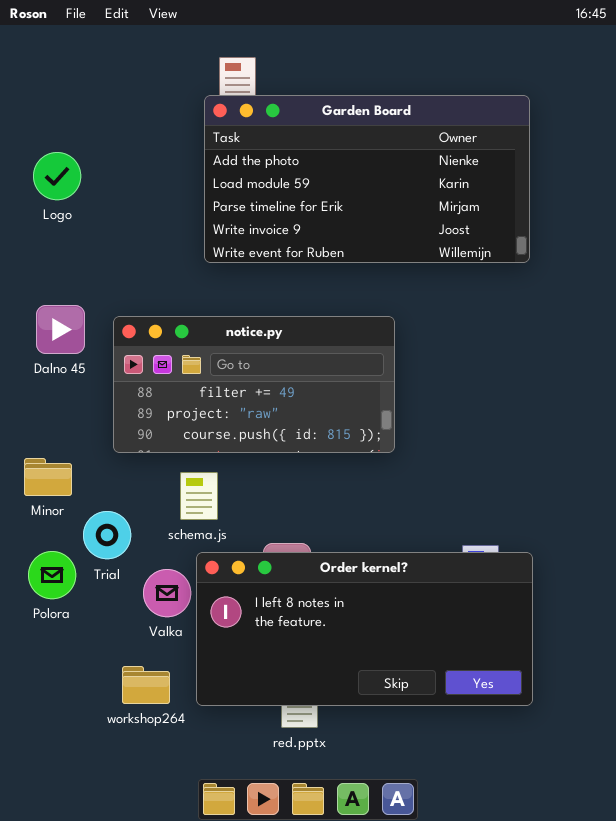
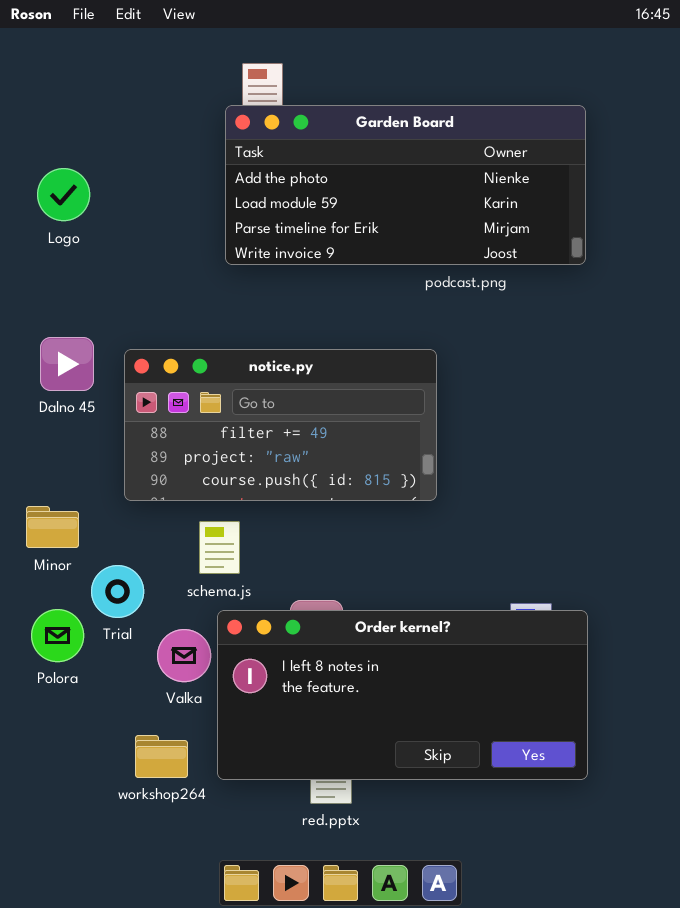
Garden Board: [204,95,530,263] -> [225,105,586,265], resized

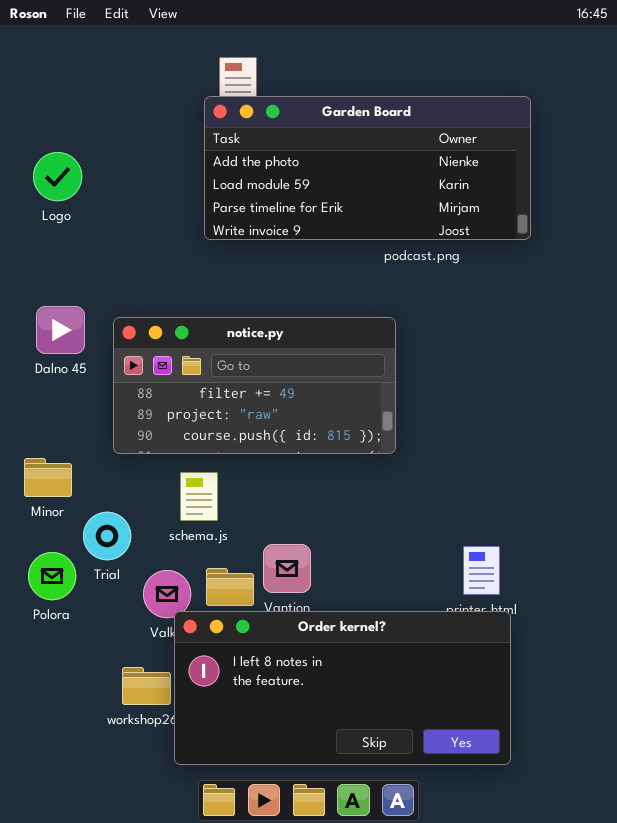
Order kernel?: [217,610,588,780] -> [174,611,511,765], moved

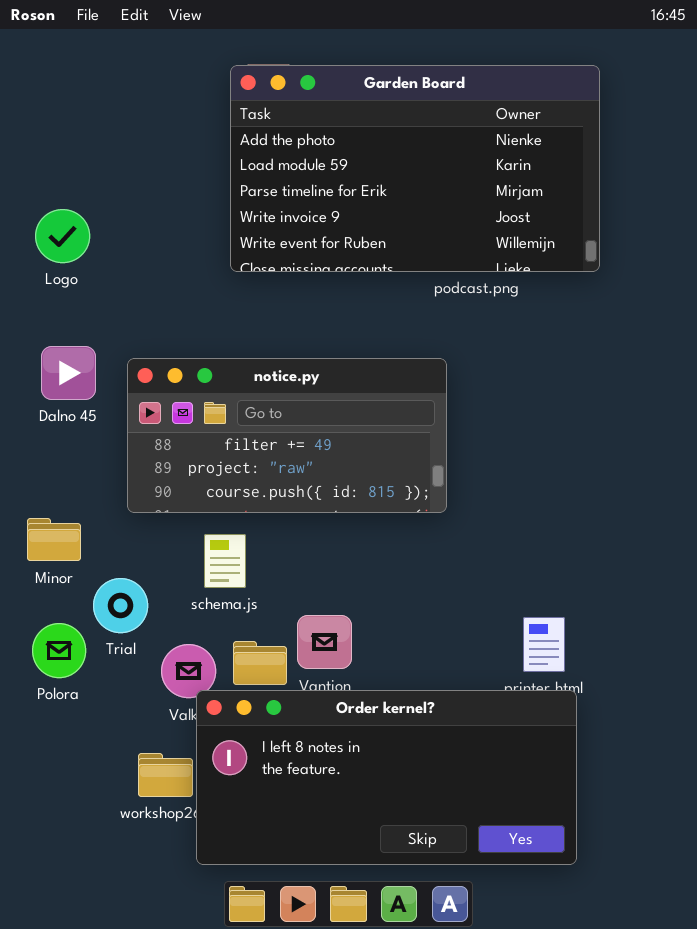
Garden Board: [204,96,531,240] -> [230,65,600,272], resized
Logo: [33,152,82,201] -> [35,209,90,263], moved

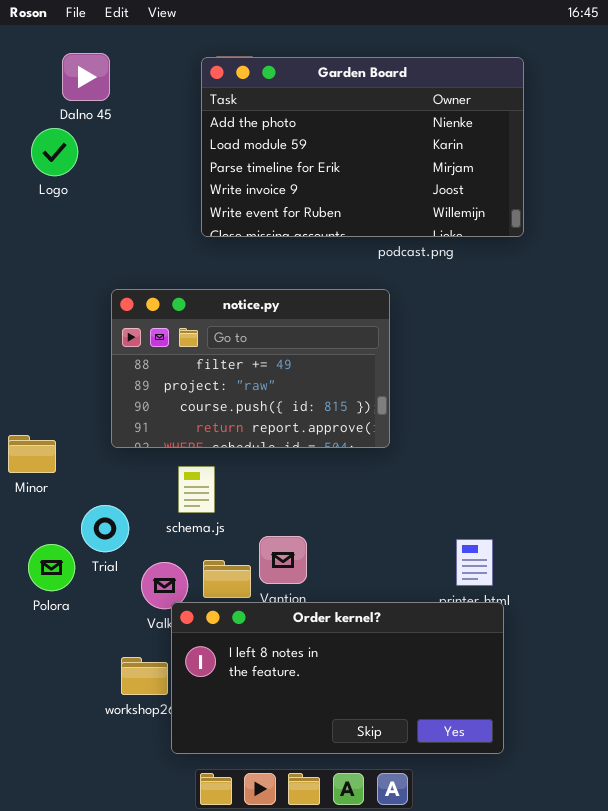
Logo: [35,209,90,263] -> [31,128,78,176], moved
Dalno 45: [41,346,96,400] -> [62,53,110,101], moved
notice.py: [127,358,447,513] -> [111,289,390,448], resized
Minor: [27,518,81,561] -> [8,435,56,473], moved

